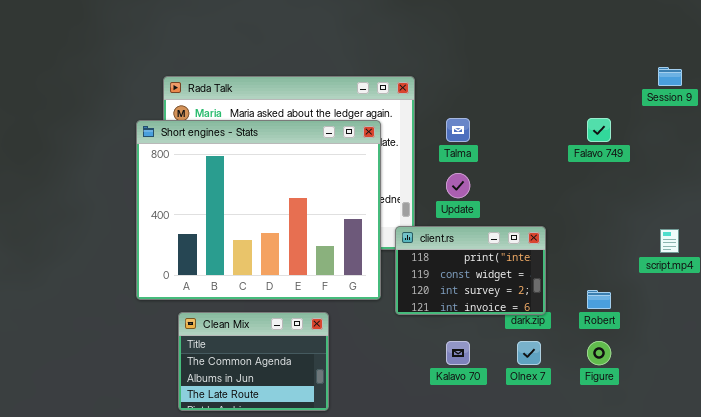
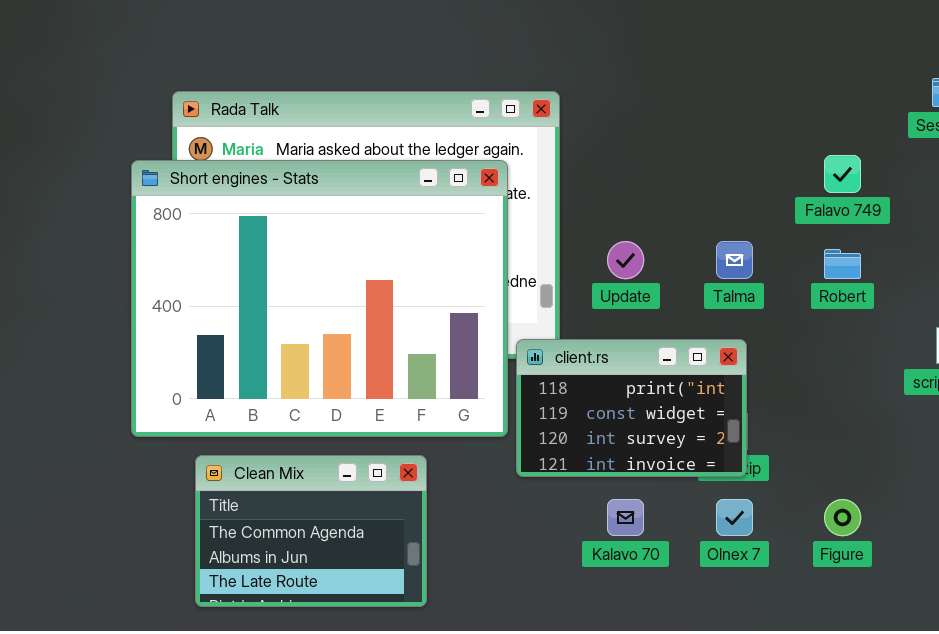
Talma: [446,118,470,142] -> [716,241,753,279], moved
client.rs: [395,226,546,315] -> [516,339,747,477], moved
Robert: [587,290,611,309] -> [824,249,861,279], moved

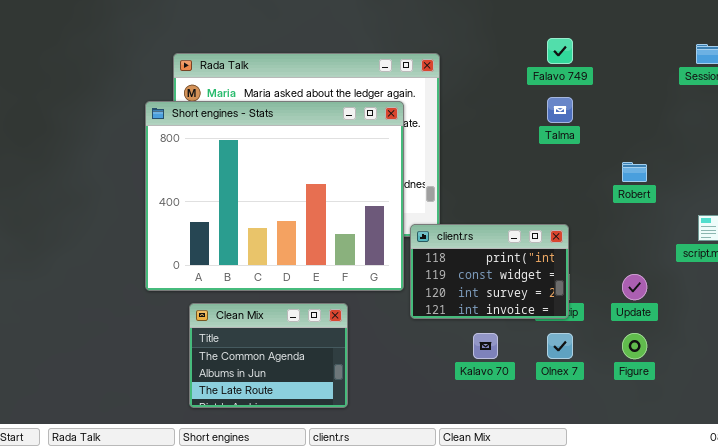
Falavo 749: [824,155,861,193] -> [547,38,573,64], moved
Update: [607,241,644,279] -> [622,274,647,300], moved
Talma: [716,241,753,279] -> [547,97,573,123], moved

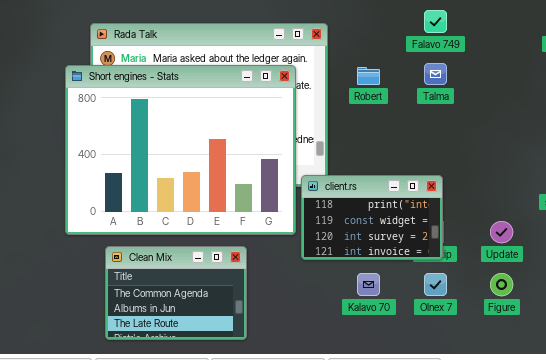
Robert: [622,162,647,182] -> [357,67,380,85], moved

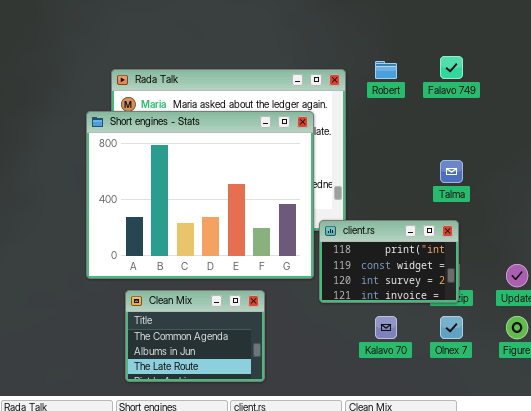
Talma: [424,63,447,85] -> [440,160,463,183], moved
Robert: [357,67,380,85] -> [375,61,397,79], moved

